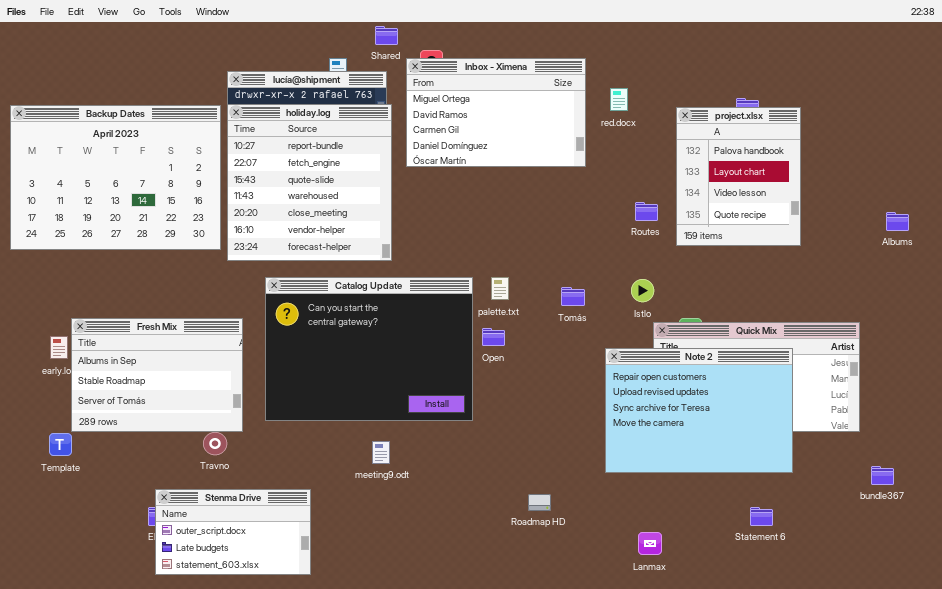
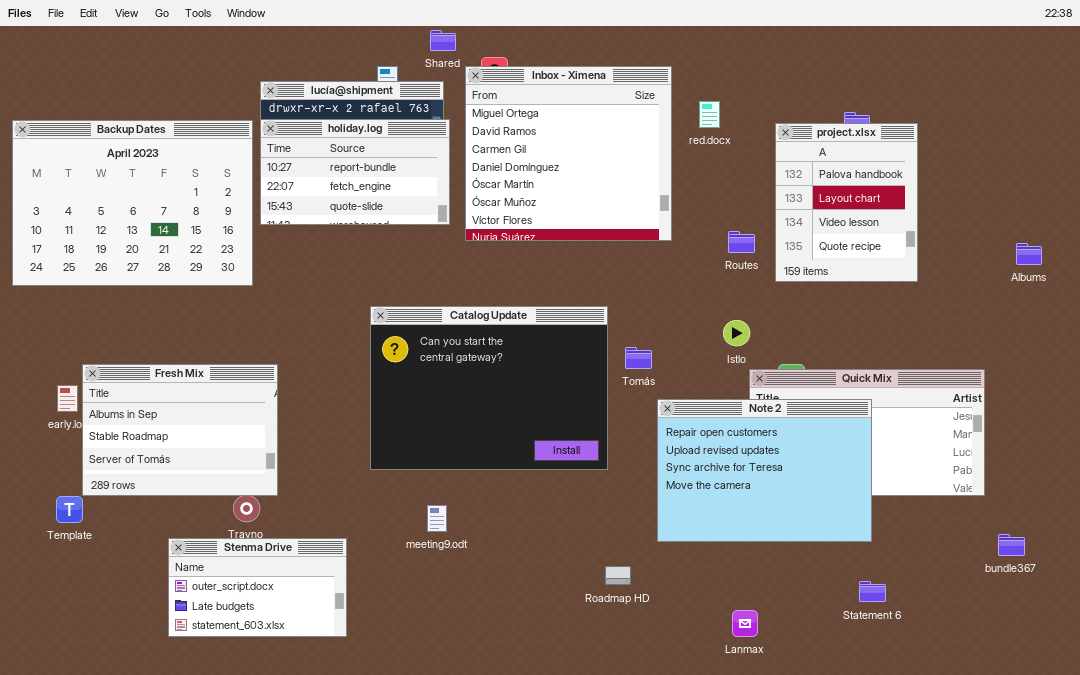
Inbox - Ximena: [406,58,586,167] -> [465,66,672,241], resized
holiday.log: [227,104,392,261] -> [260,119,450,225], resized
Catalog Update: [265,277,473,421] -> [370,306,608,470], moved
Tomás: [561,287,585,306] -> [625,347,652,369], moved
Note 2: [605,348,793,473] -> [657,399,872,542], moved
Stenma Drive: [155,489,311,575] -> [168,538,347,637], moved

